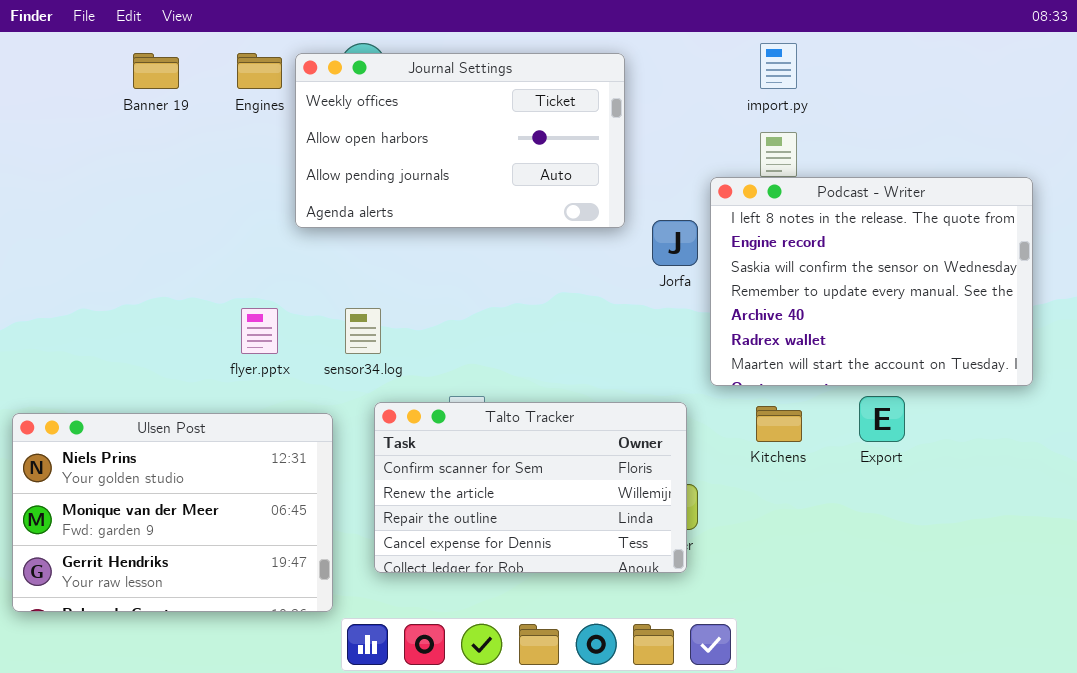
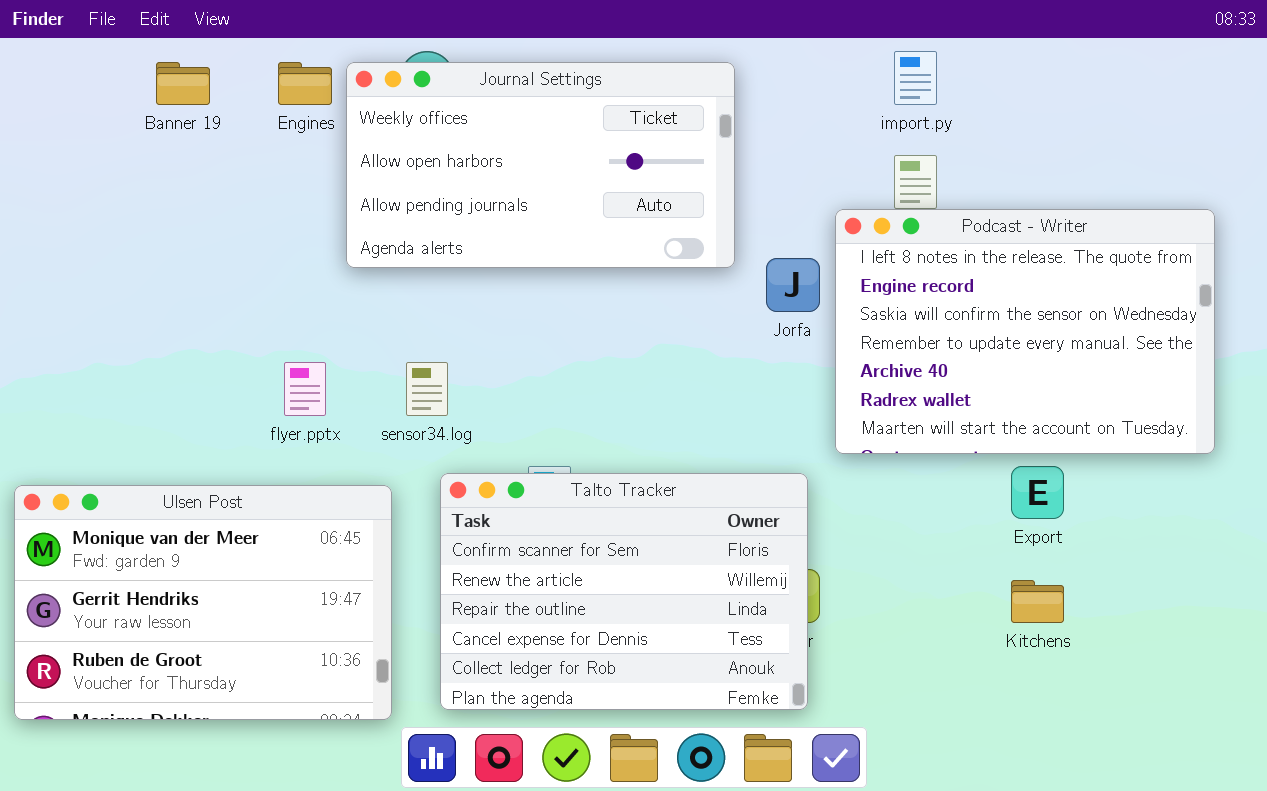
Talto Tracker: [374,402,687,573] -> [440,473,808,710], resized
Kitchens: [756,406,802,442] -> [1011,580,1064,623], moved
Ulsen Post: [12,413,333,612] -> [14,485,392,720], scrolled down 1 row

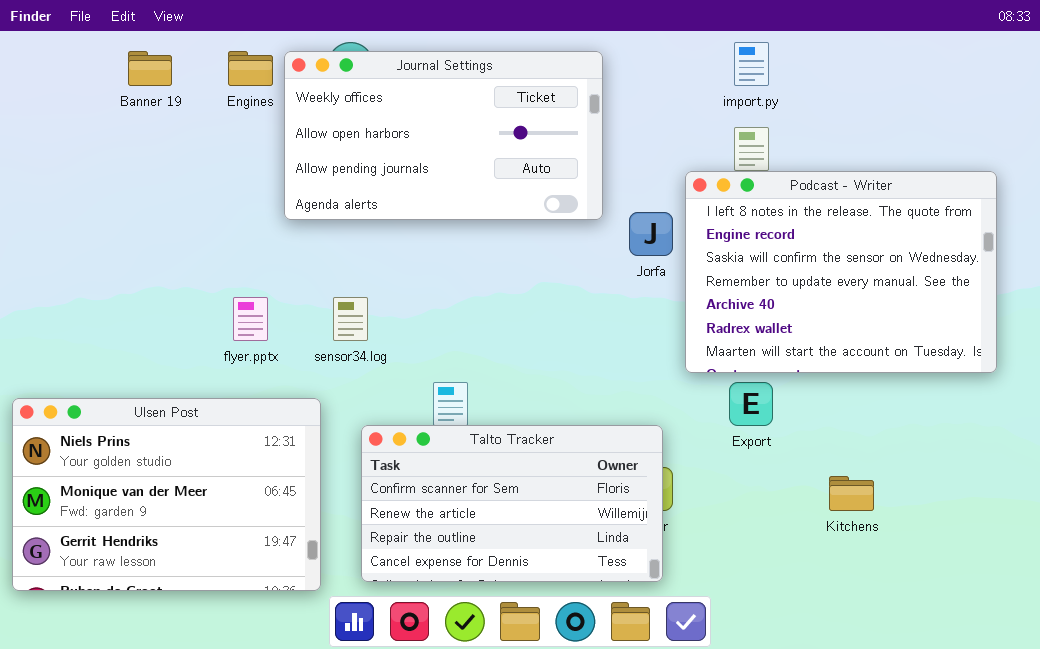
Export: [1011,466,1064,519] -> [729,382,773,426], moved
Talto Tracker: [440,473,808,710] -> [361,425,663,582], resized
Ulsen Post: [14,485,392,720] -> [12,398,321,591], scrolled up 1 row

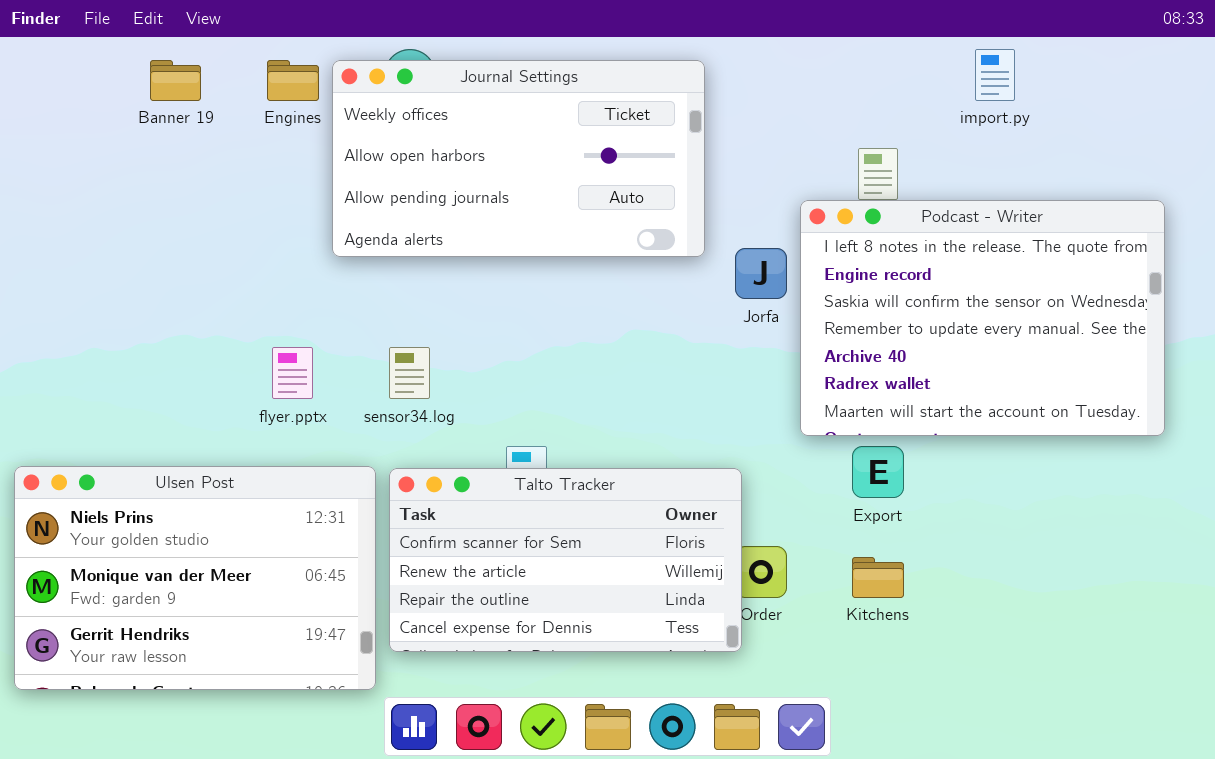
import.py: [734,42,769,86] -> [975,49,1015,101], moved
Talto Tracker: [361,425,663,582] -> [389,468,742,652], moved
Kitchens: [829,476,874,511] -> [852,557,904,598], moved

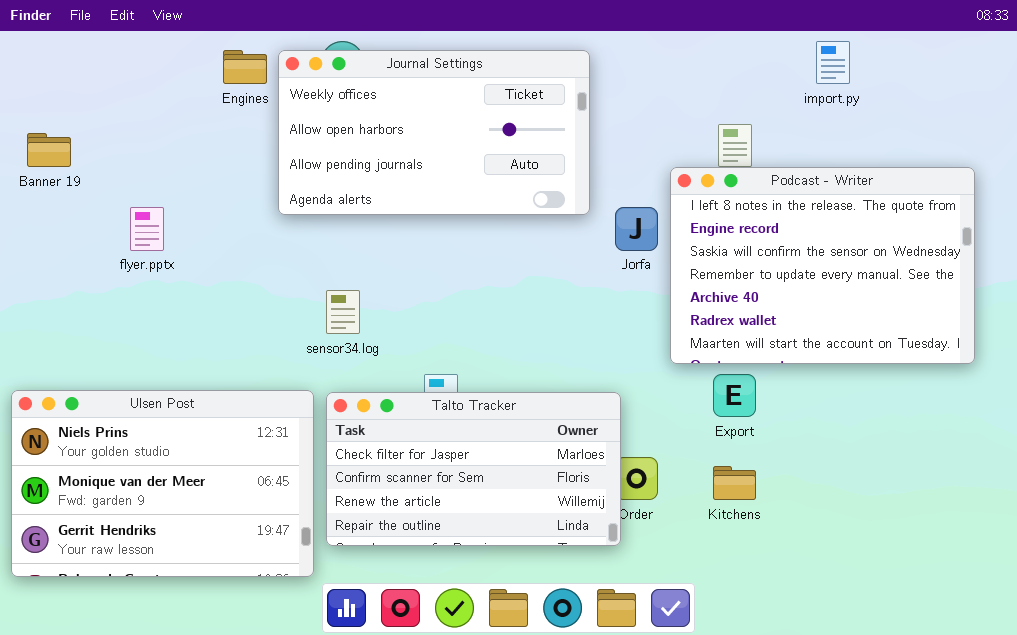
Banner 19: [150,60,201,101] -> [27,133,71,167], moved
flyer.pptx: [272,347,313,399] -> [130,207,164,251], moved
Talto Tracker: [389,468,742,652] -> [326,392,621,546], scrolled up 1 row

